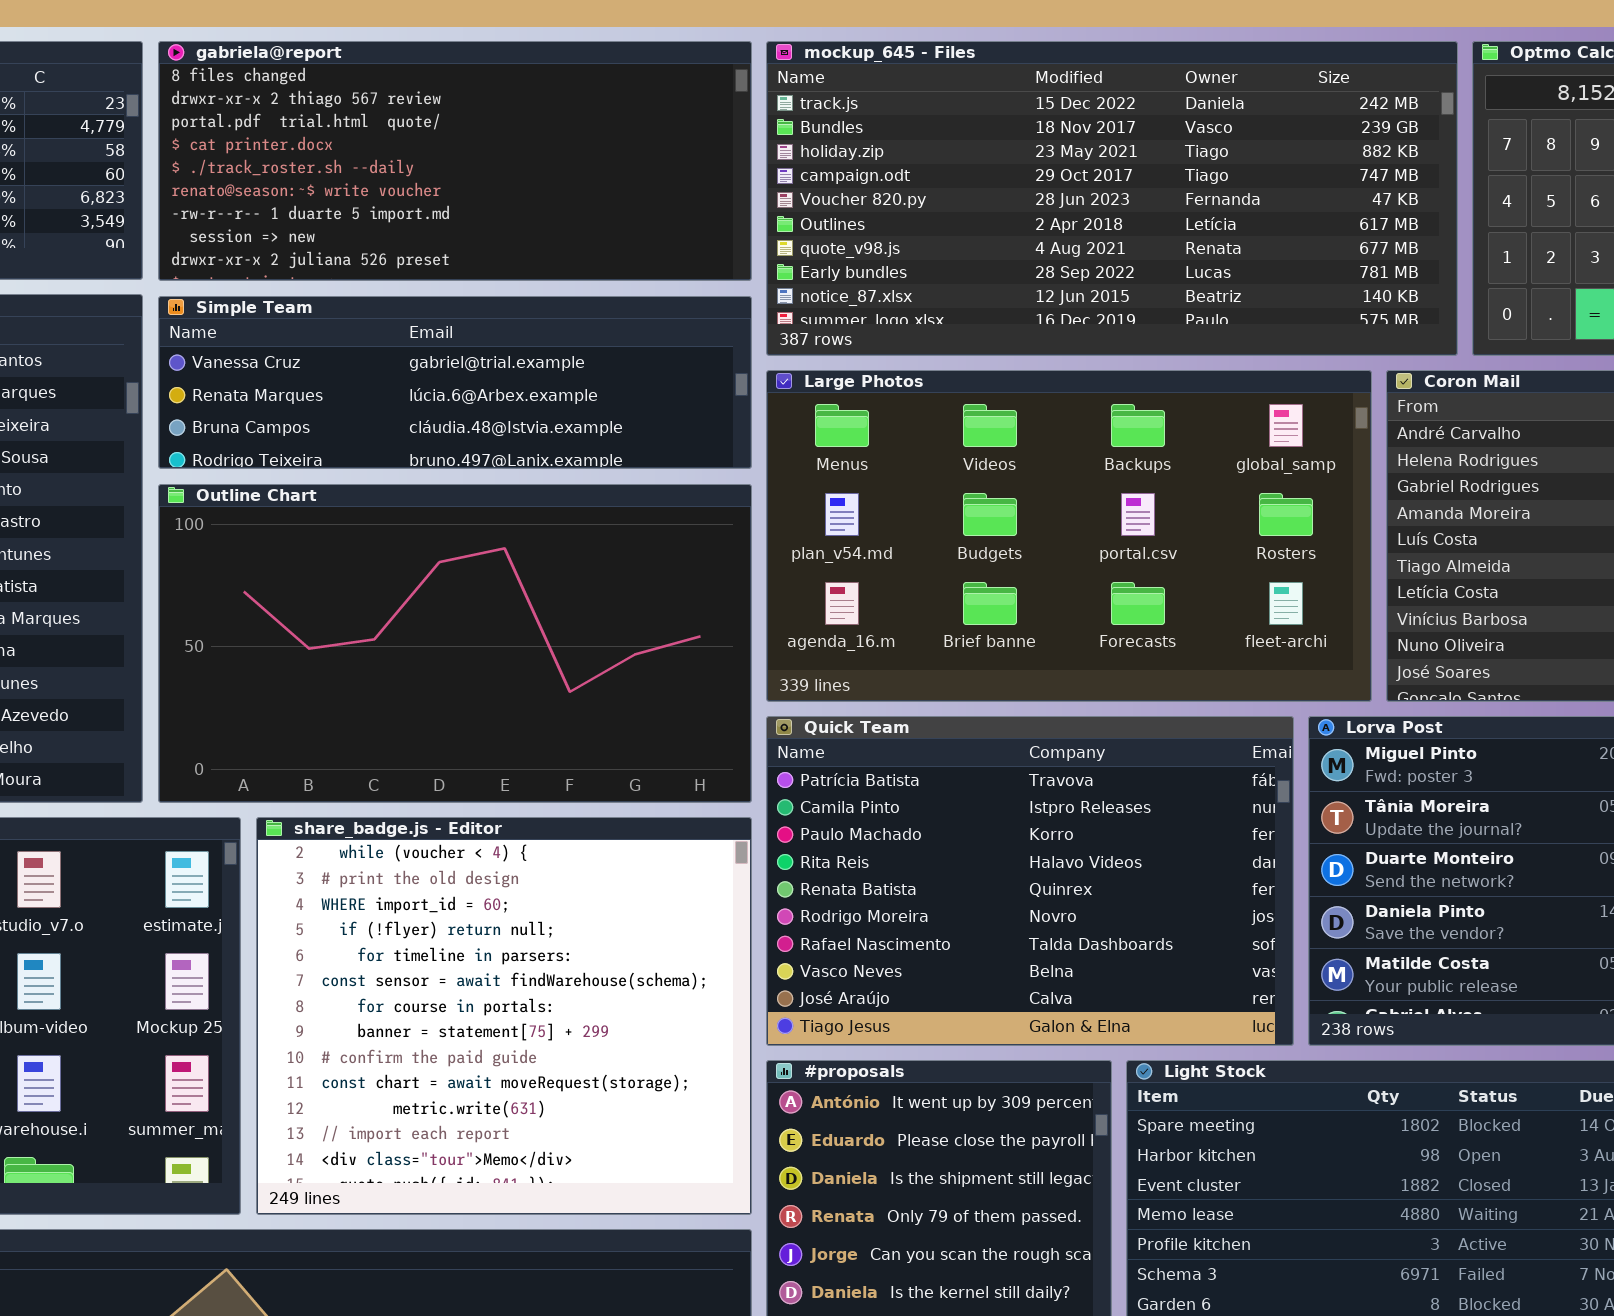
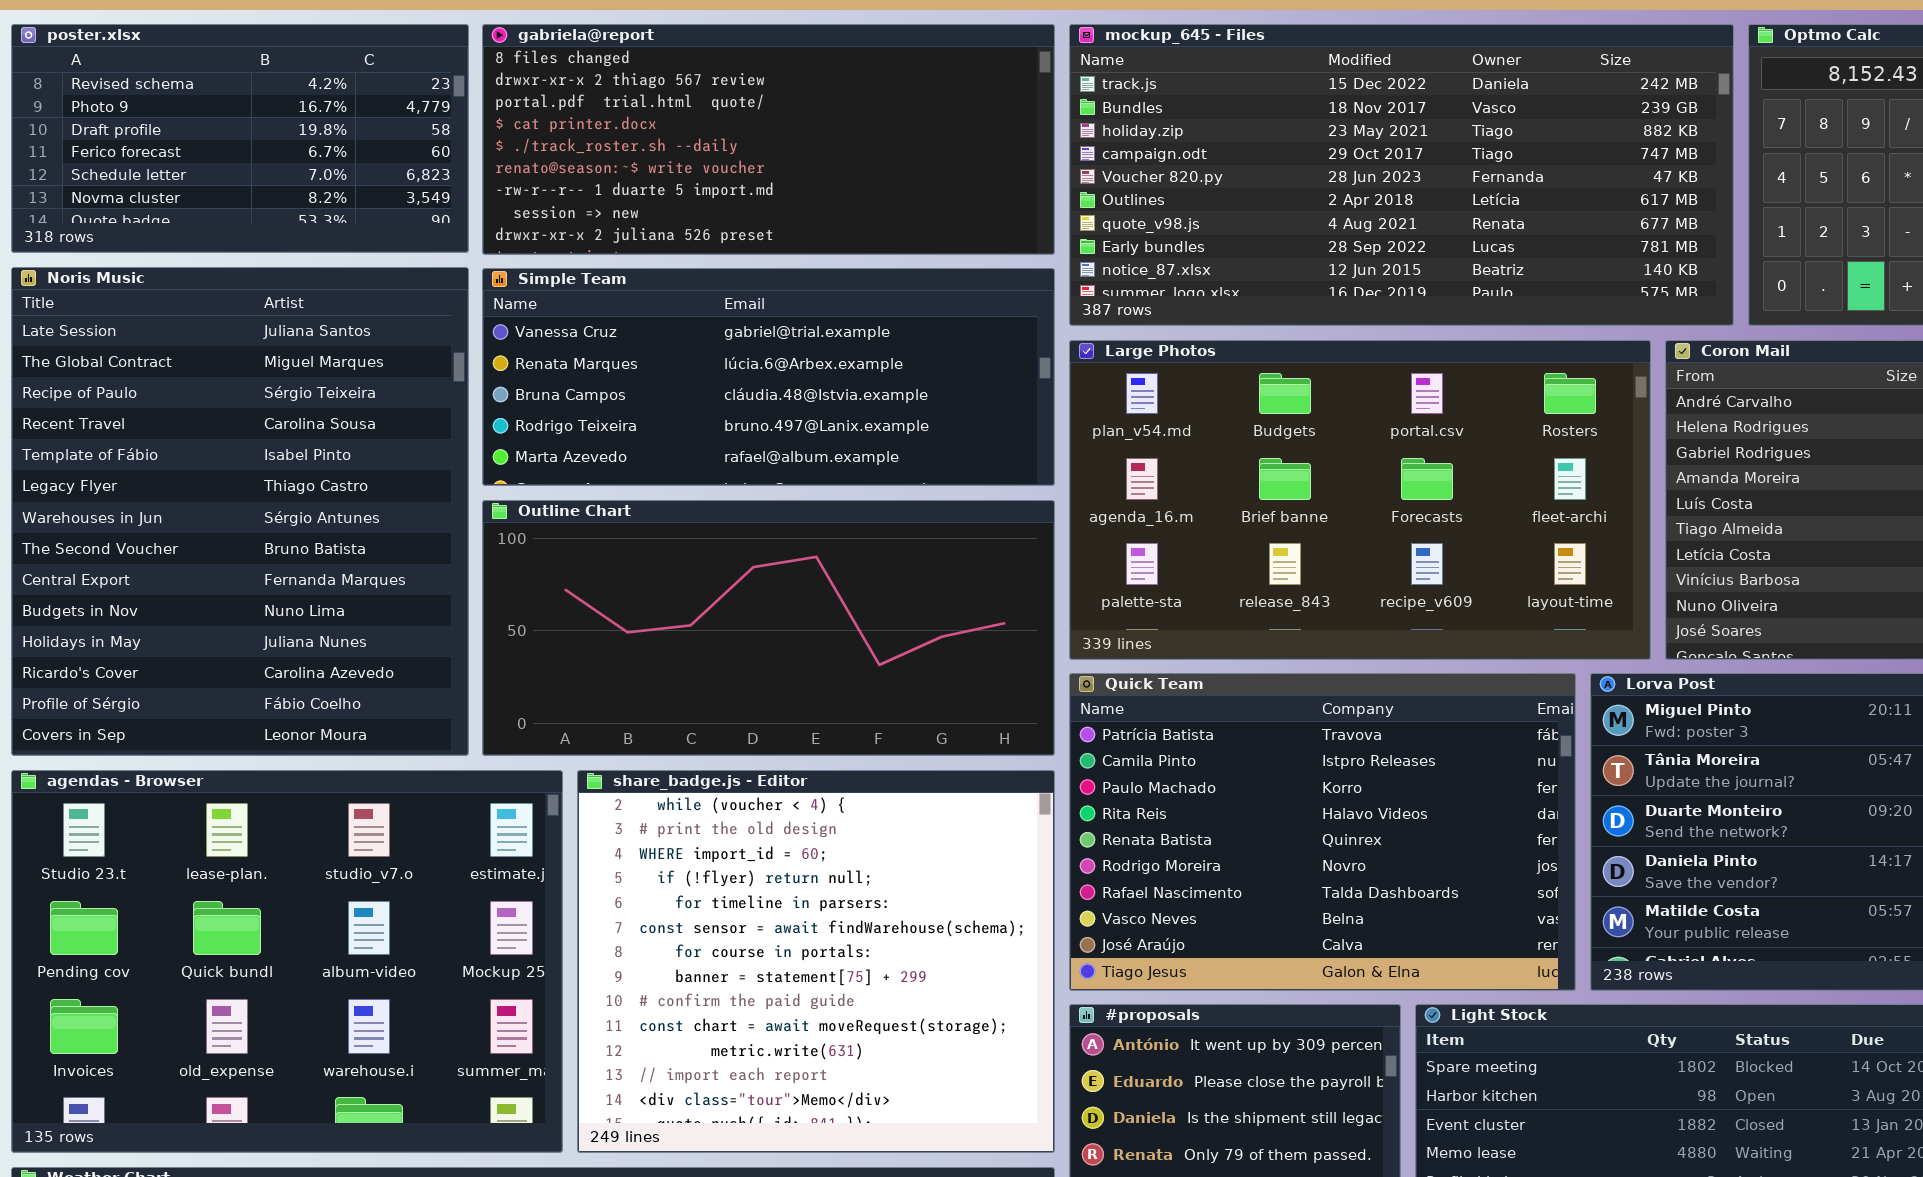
Simple Team: [158,296,752,469] -> [482,268,1055,486], resized
Large Photos: [766,370,1372,702] -> [1069,340,1651,660], scrolled down 1 row
Outline Chart: [158,484,752,803] -> [482,500,1055,756], resized

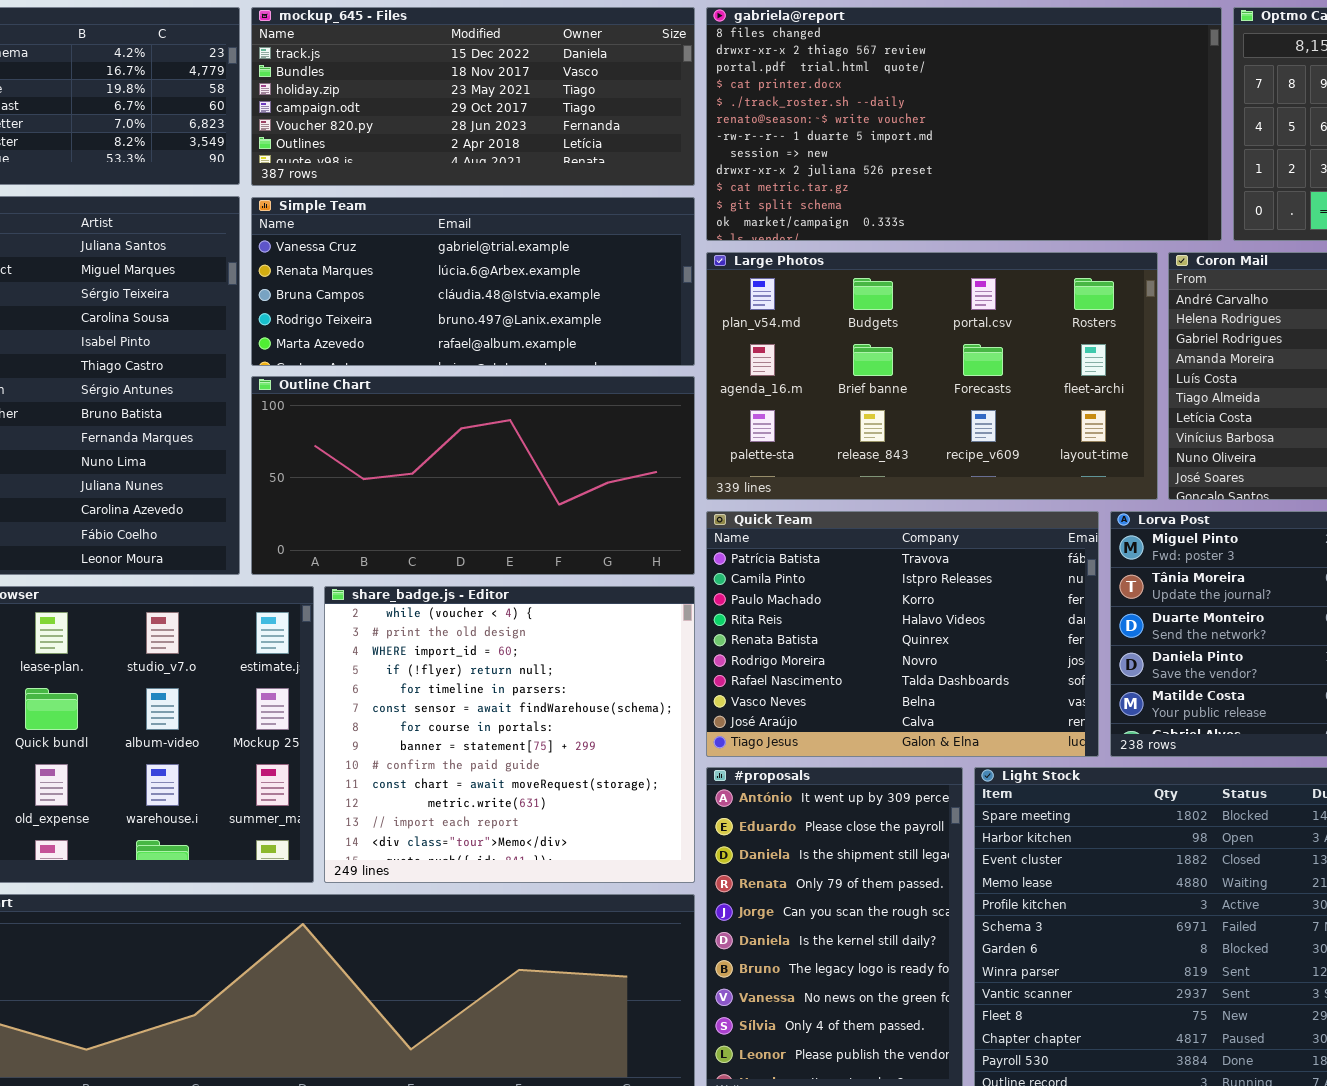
gabriela@report: [482,24,1055,255] -> [706,7,1222,241], moved, resized
mockup_645 - Files: [1069,24,1734,326] -> [251,7,695,186], moved, resized

